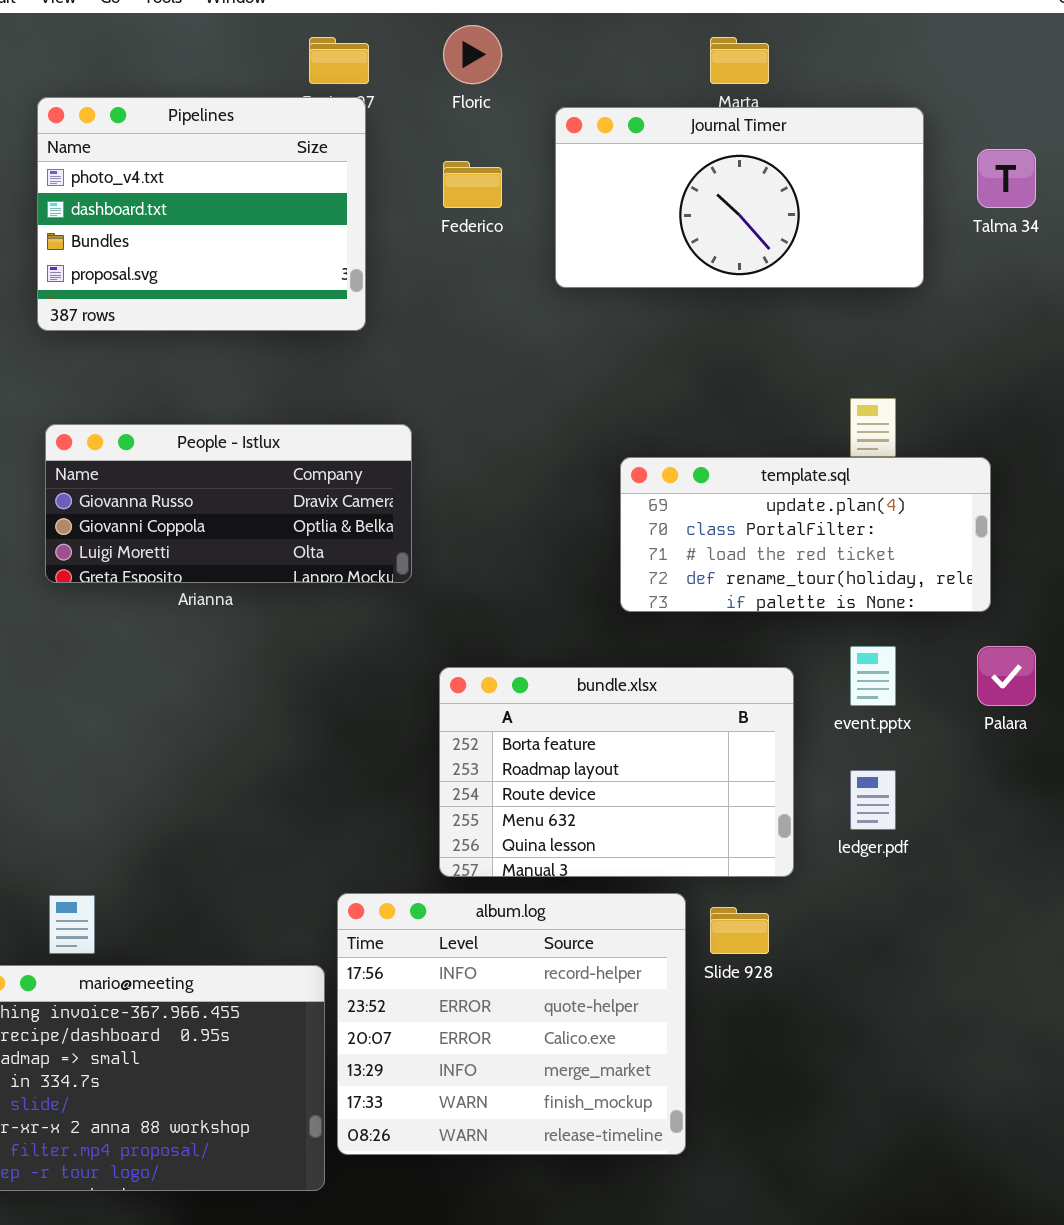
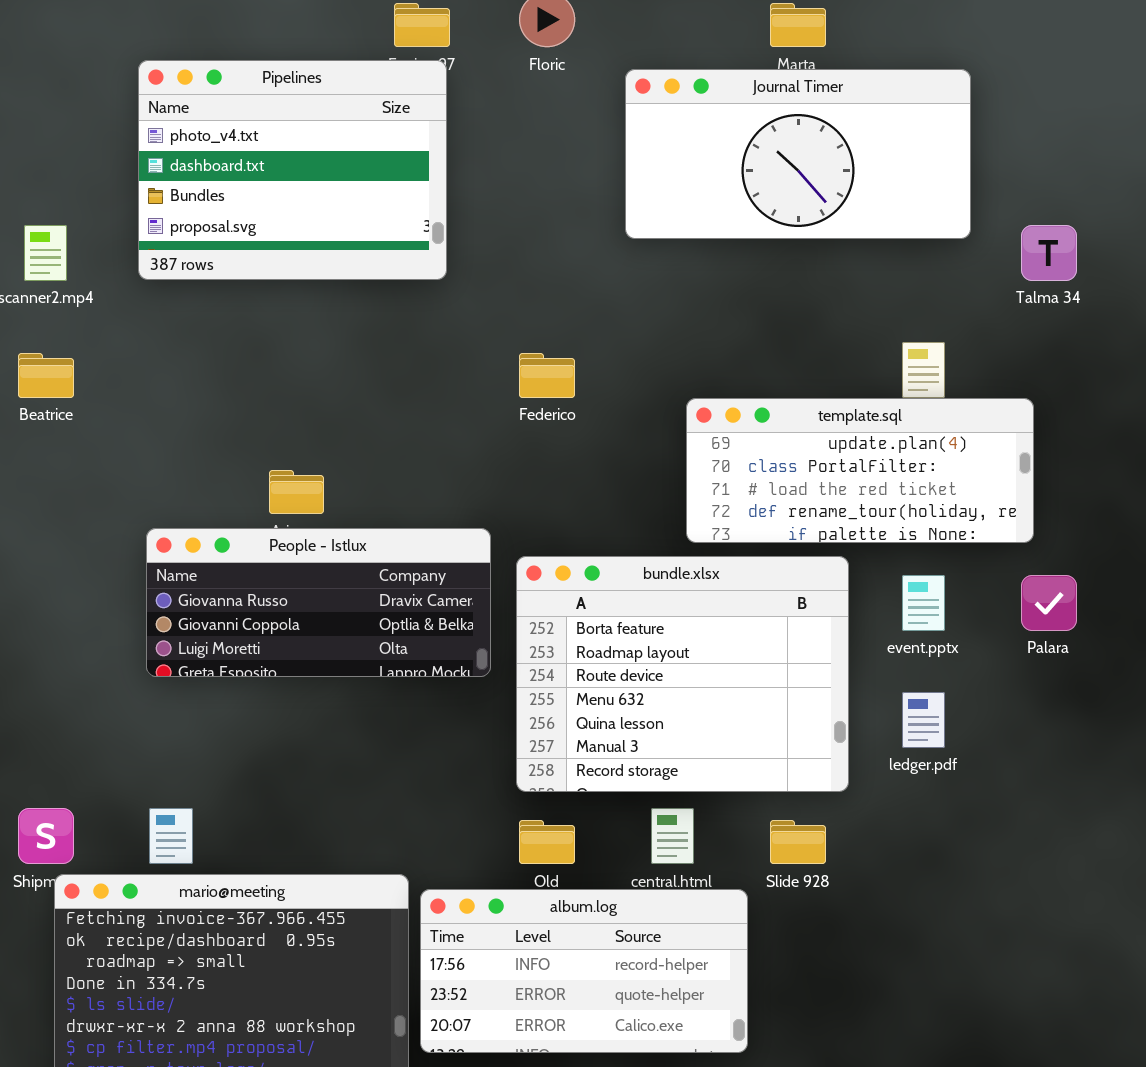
Talma 34: [977,149,1036,208] -> [1021,225,1077,281], moved
Federico: [443,161,502,208] -> [519,353,575,398], moved
People - Istlux: [45,424,412,583] -> [146,528,491,677], moved
bundle.xlsx: [439,667,794,877] -> [516,556,849,792], resized
album.log: [337,893,686,1155] -> [420,889,748,1053], resized

